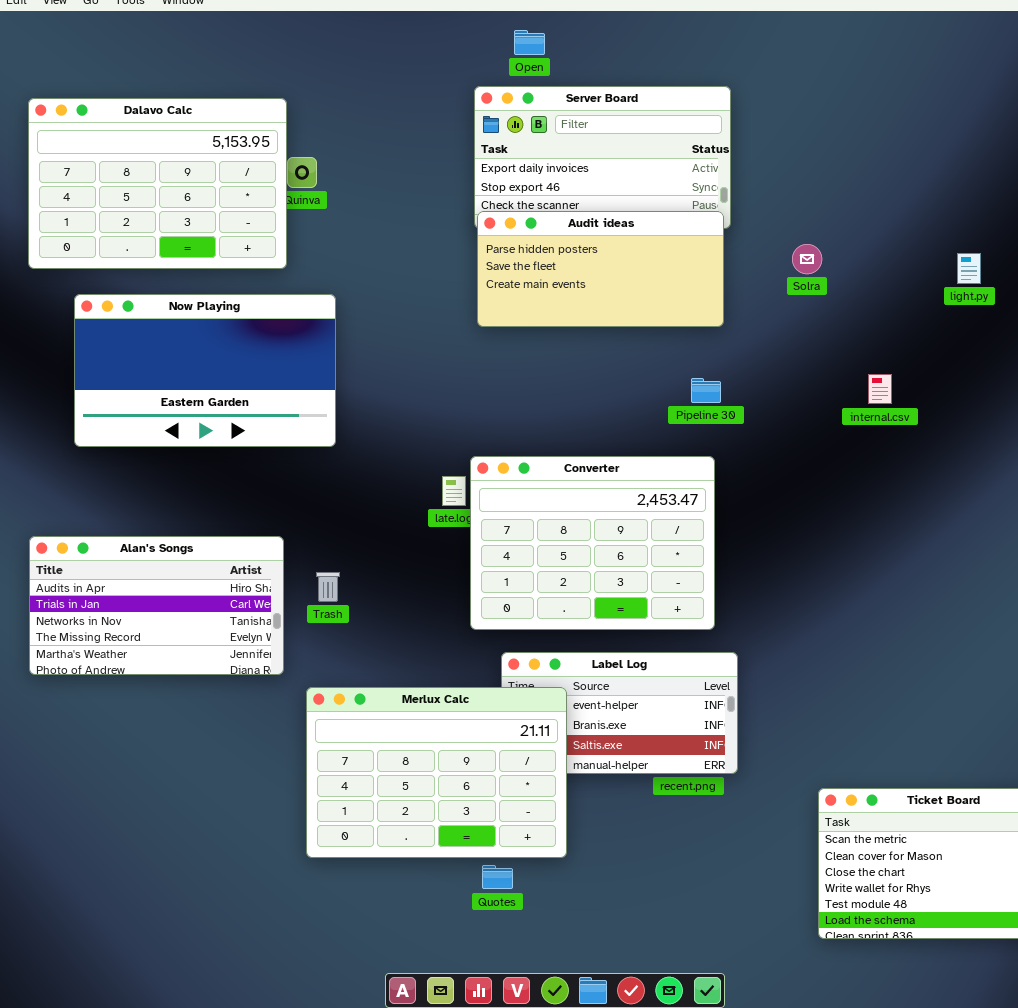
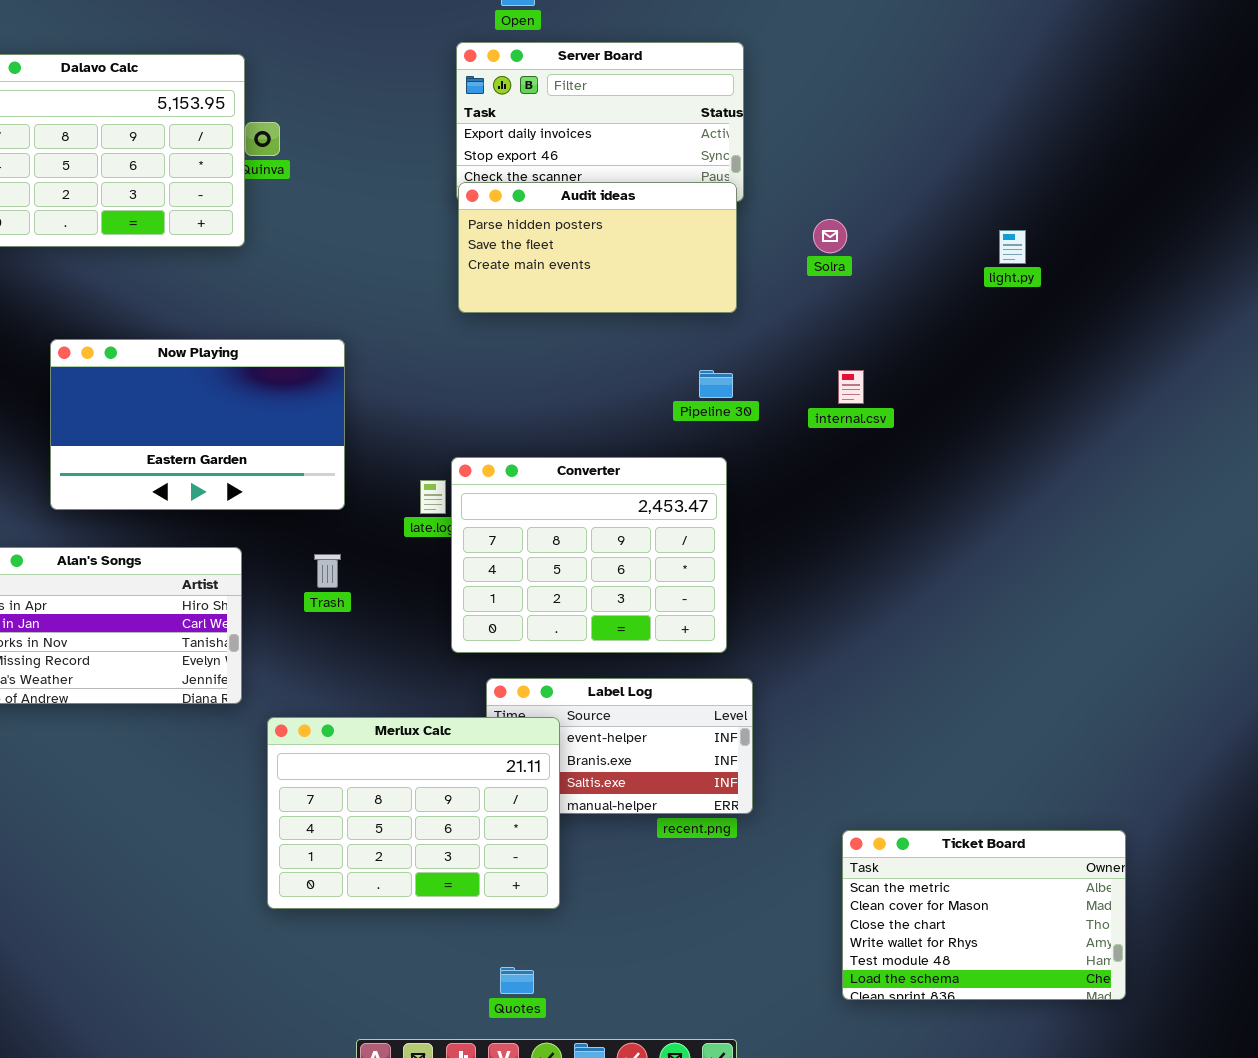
Now Playing: [74,294,336,447] -> [50,339,345,510], moved
internal.csv: [868,374,892,404] -> [838,370,864,404], moved
Trash: [316,572,340,602] -> [314,554,341,588], moved
Quotes: [482,865,513,889] -> [500,967,534,994], moved

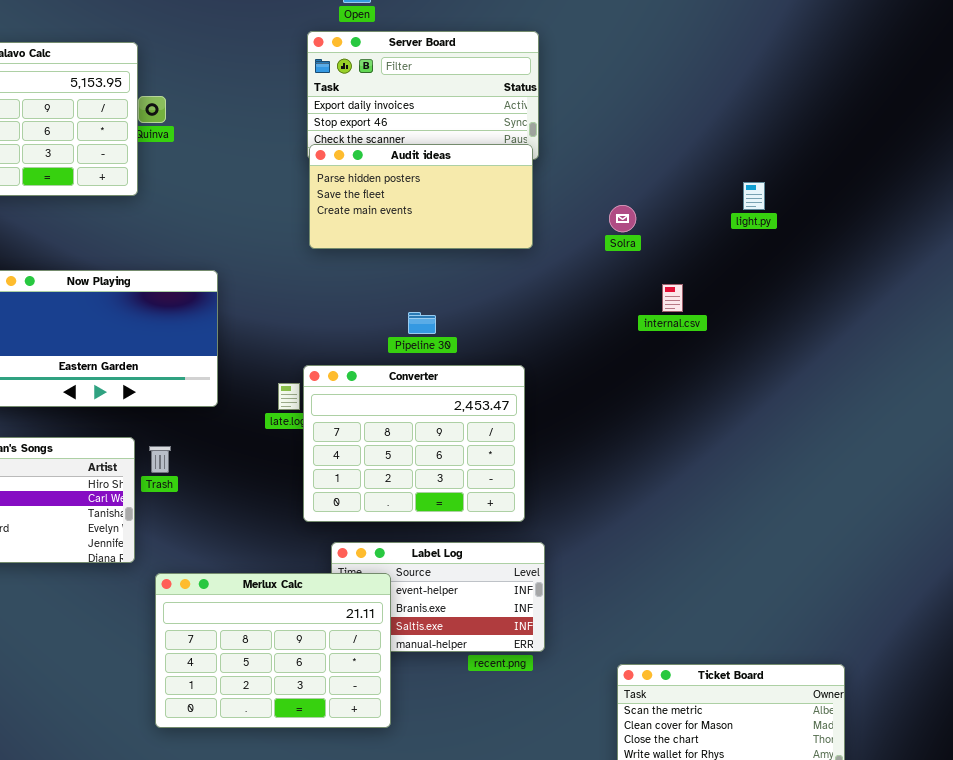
Solra: [813,219,847,253] -> [609,205,636,232], moved
Pipeline 30: [699,370,733,398] -> [408,312,436,334], moved
internal.csv: [838,370,864,404] -> [662,284,683,312], moved
Trash: [314,554,341,588] -> [149,446,171,473], moved

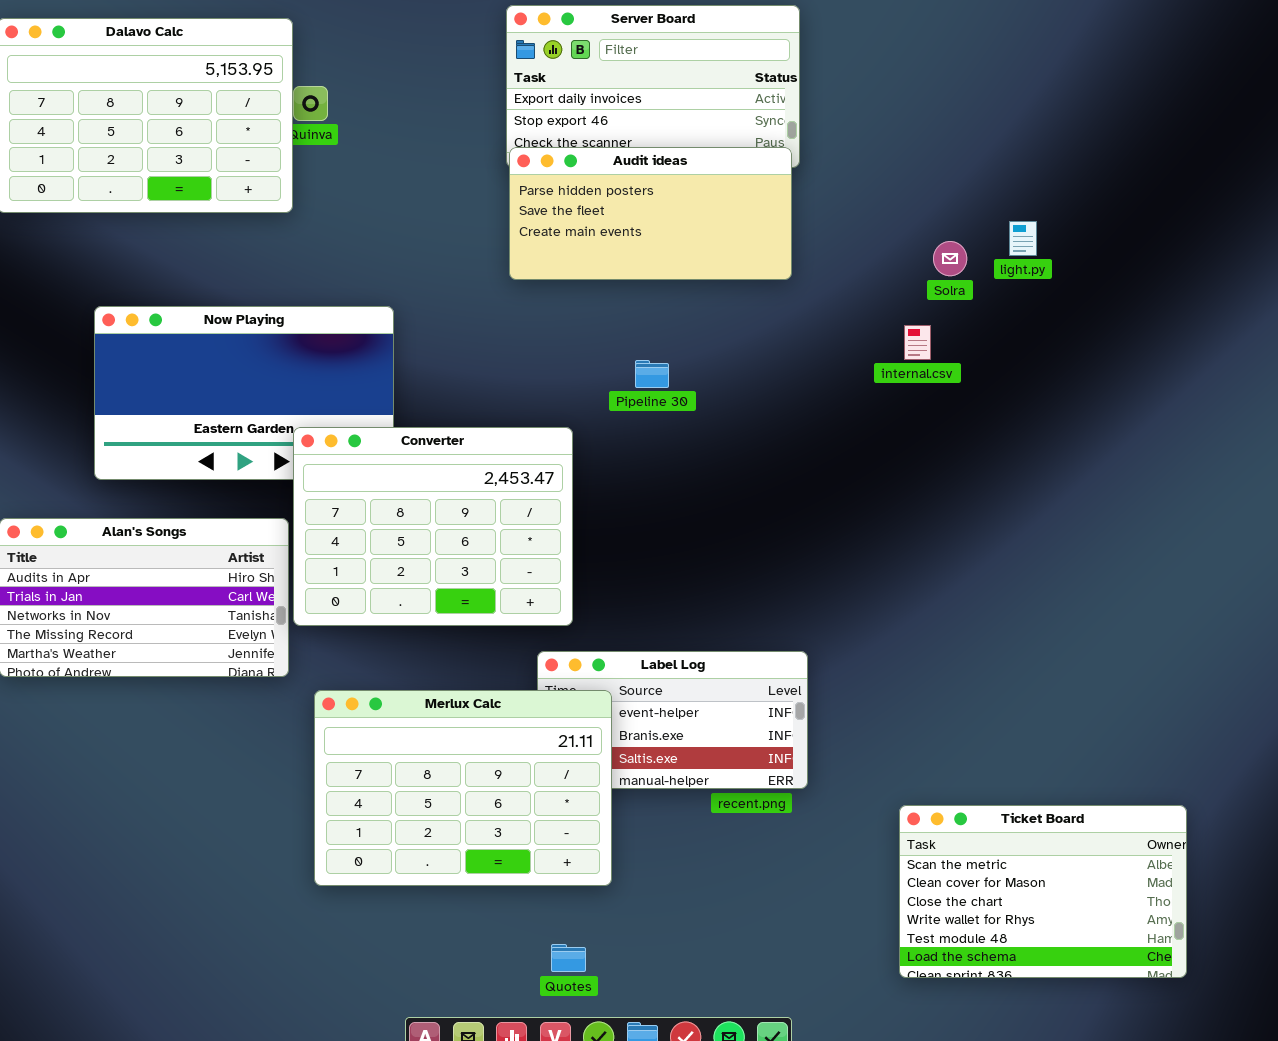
light.py: [743,182,765,210] -> [1009,221,1037,256], moved
Solra: [609,205,636,232] -> [933,241,967,276], moved
internal.csv: [662,284,683,312] -> [904,325,931,360], moved
Converter: [303,365,525,522] -> [293,427,573,626], moved

